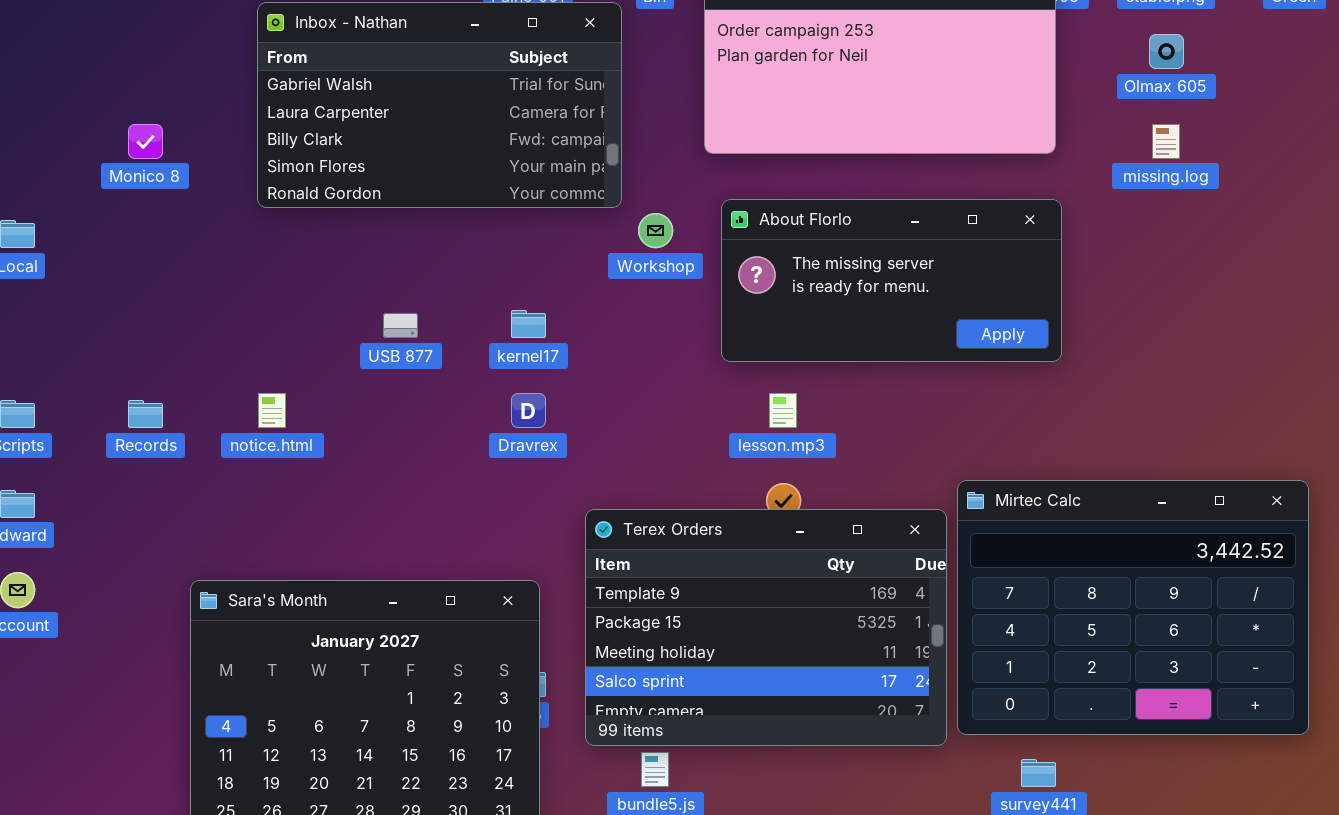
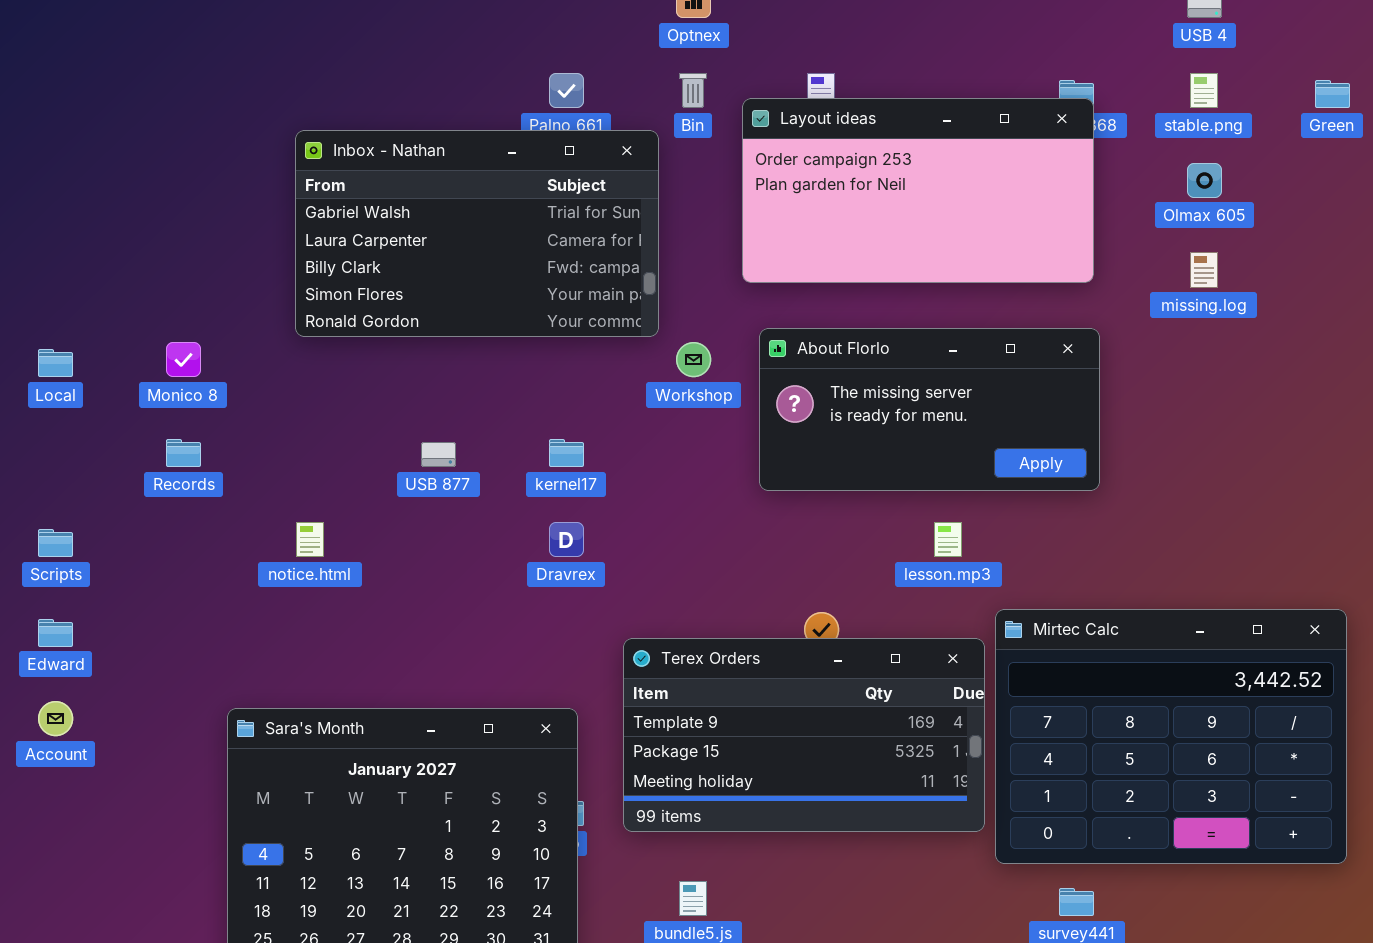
Monico 8: [128,124,163,159] -> [166,342,201,377], moved
lesson.mp3: [769,393,797,428] -> [934,522,962,557], moved
Records: [128,400,163,428] -> [166,439,201,467], moved
Terex Orders: [585,509,947,746] -> [623,638,985,832], resized

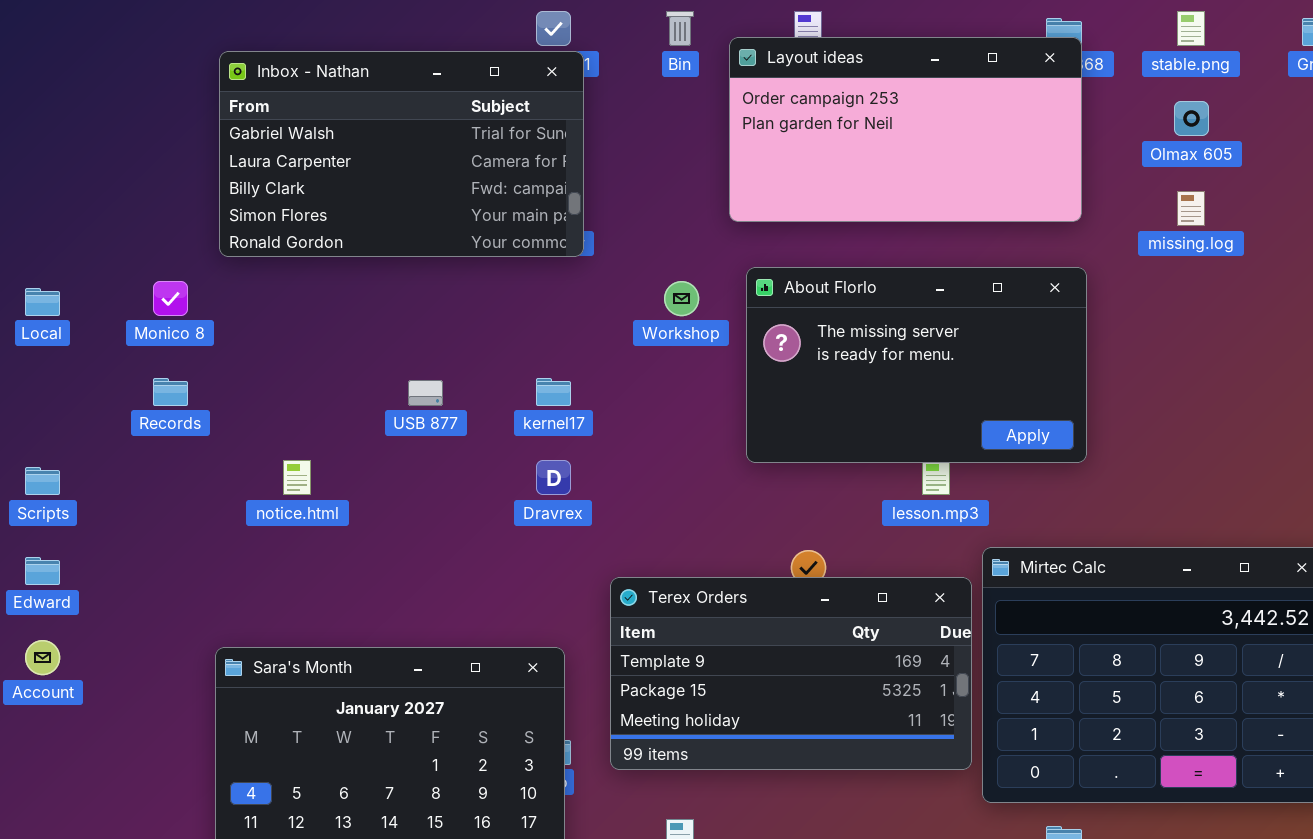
Inbox - Nathan: [295,130,659,337] -> [219,51,584,257], moved
About Florlo: [759,328,1100,491] -> [746,267,1087,463], resized

